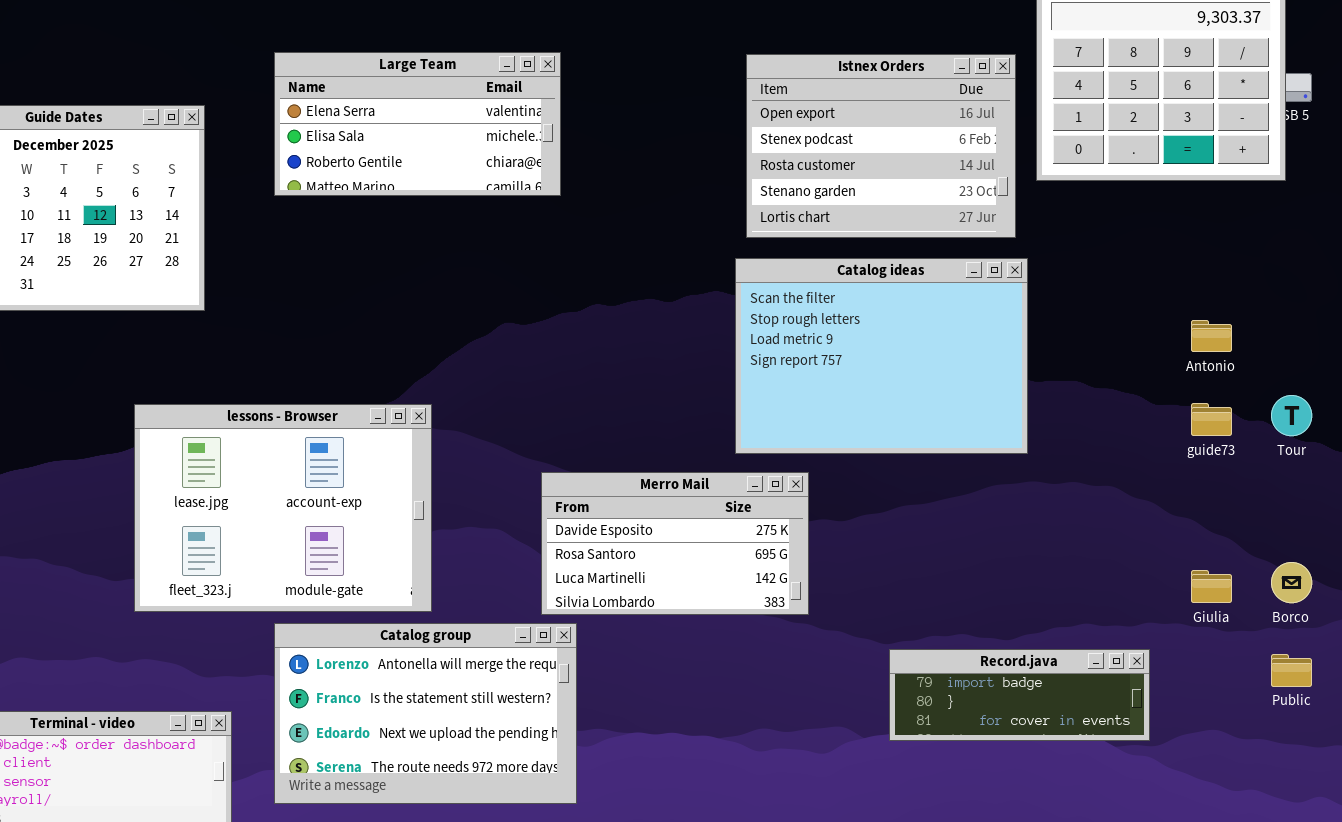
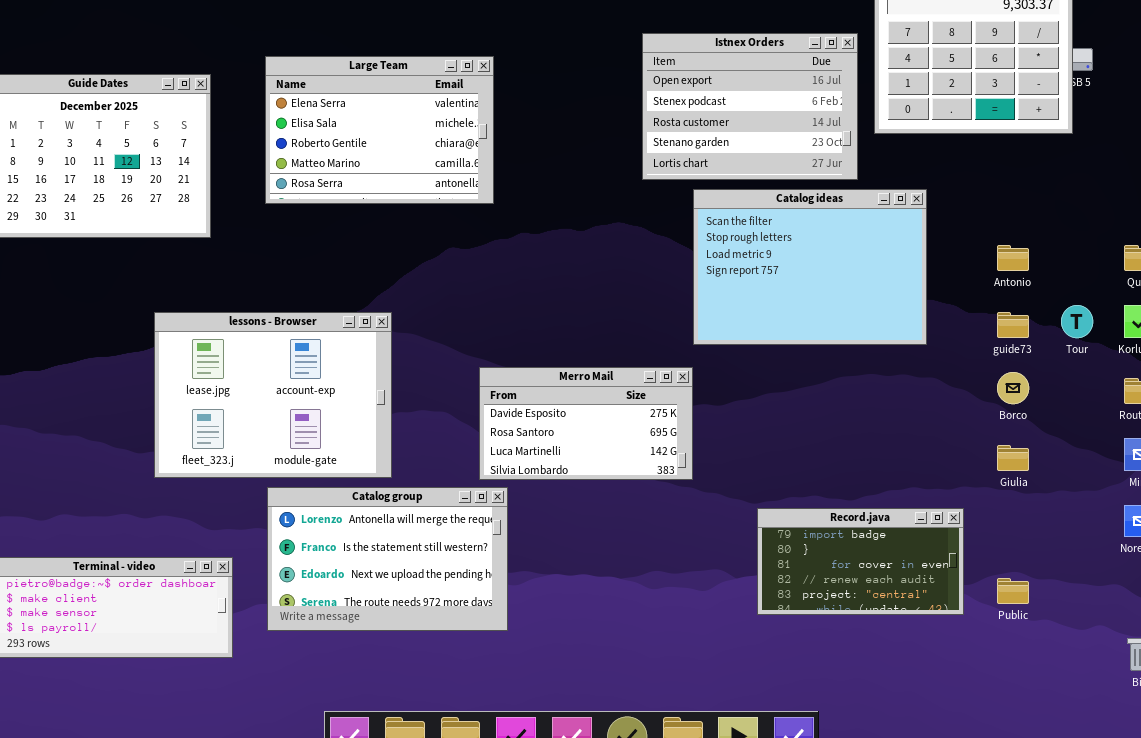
Large Team: [274,52,561,196] -> [265,56,494,204], moved, resized
Catalog ideas: [735,258,1028,454] -> [693,189,927,345], moved
Borco: [1271,562,1312,603] -> [997,372,1029,404], moved
Record.java: [889,649,1150,741] -> [757,508,964,615], resized
Public: [1271,654,1312,687] -> [997,578,1029,604], moved

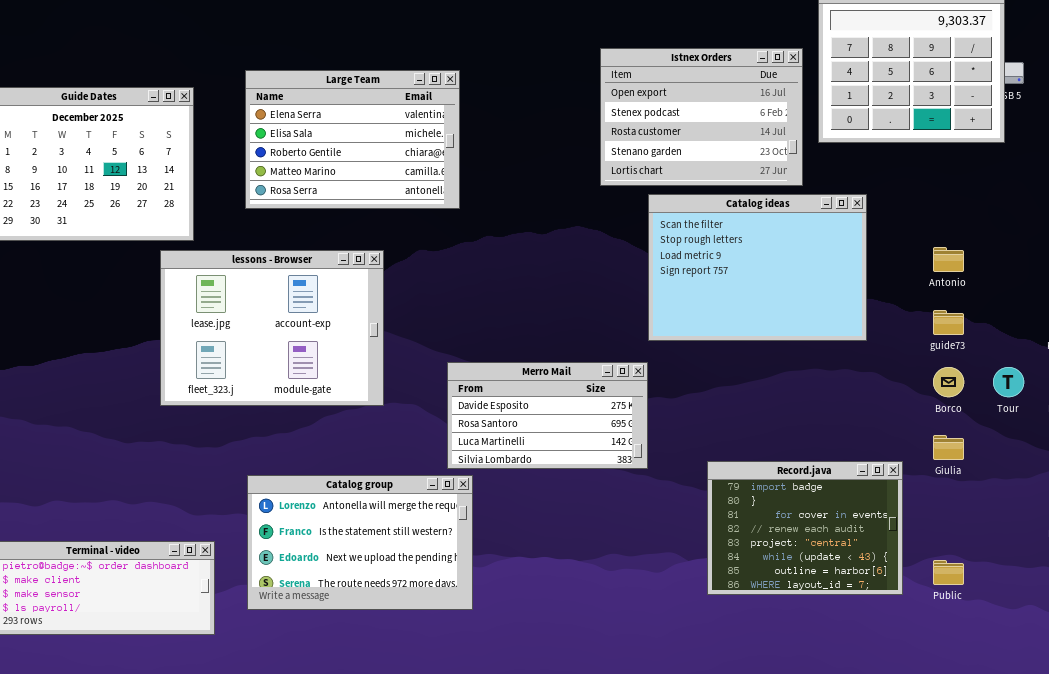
Tour: [1061,305,1093,338] -> [993,367,1024,397], moved
lessons - Browser: [154,312,392,478] -> [160,250,384,406], moved
Record.java: [757,508,964,615] -> [707,461,903,595], resized

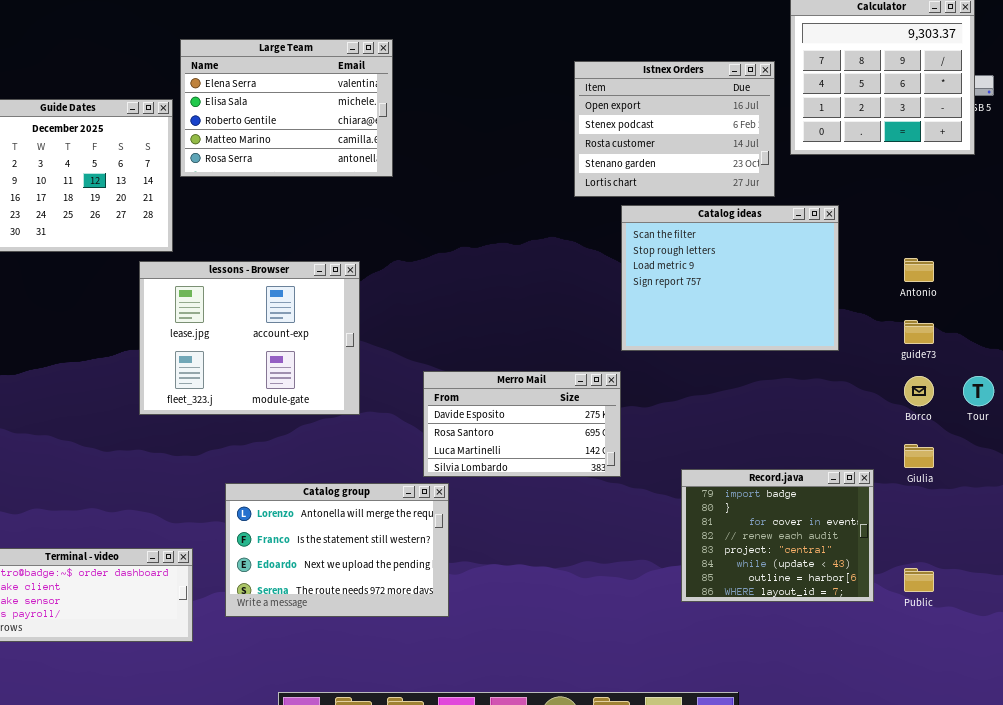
Large Team: [245,70,460,209] -> [180,39,393,177], moved

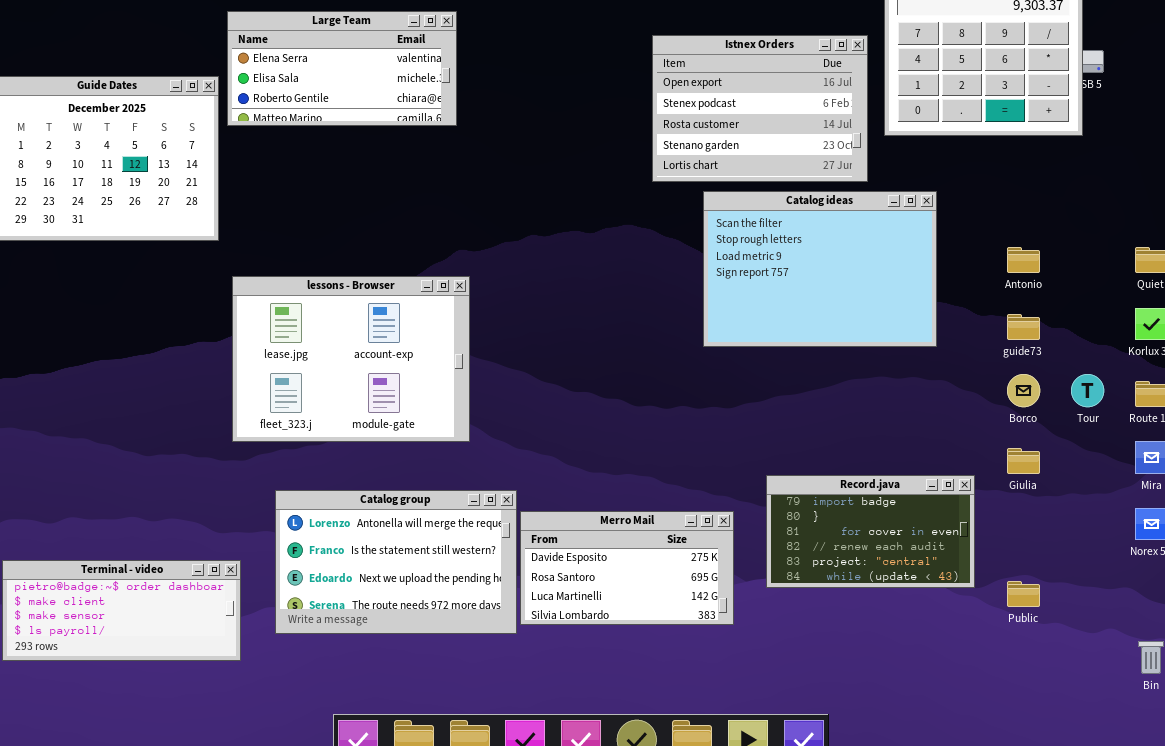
Large Team: [180,39,393,177] -> [227,11,457,126], resized
lessons - Browser: [139,261,360,415] -> [232,276,470,442], moved
Merro Mail: [423,371,621,477] -> [520,511,734,625], moved
Record.java: [681,469,874,602] -> [766,475,975,588], resized

